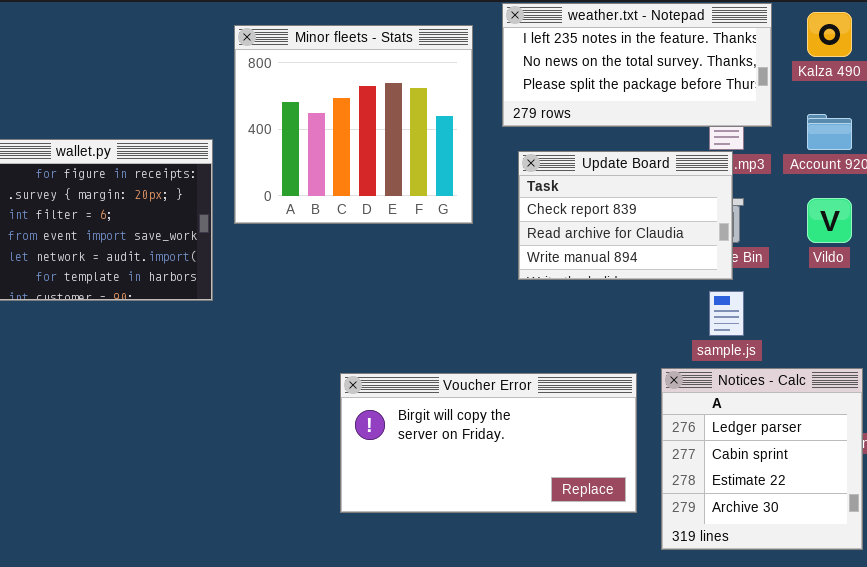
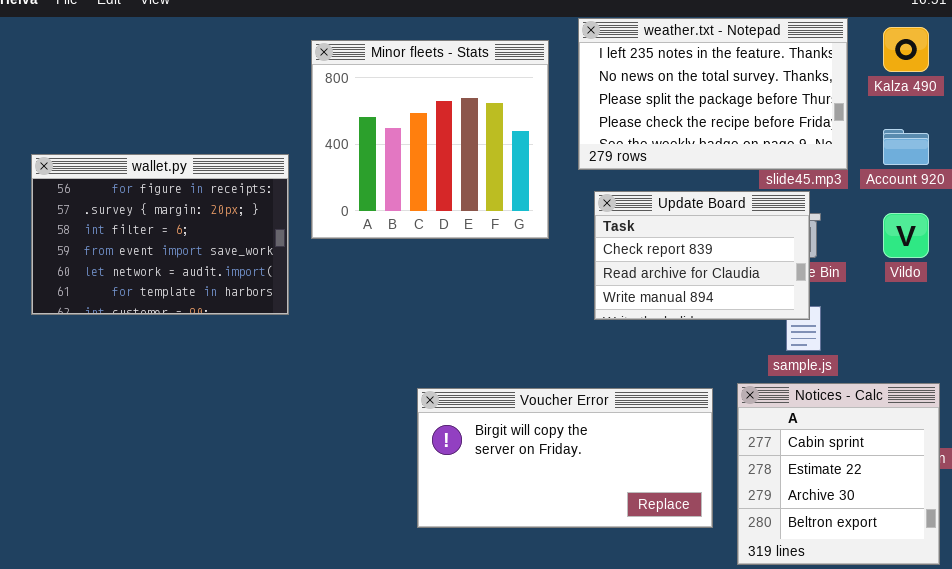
weather.txt - Notepad: [502,3,772,127] -> [578,18,848,170], resized
Update Board: [518,151,733,280] -> [594,191,810,320], moved
Notices - Calc: [661,368,863,550] -> [737,383,940,565], scrolled down 1 row

